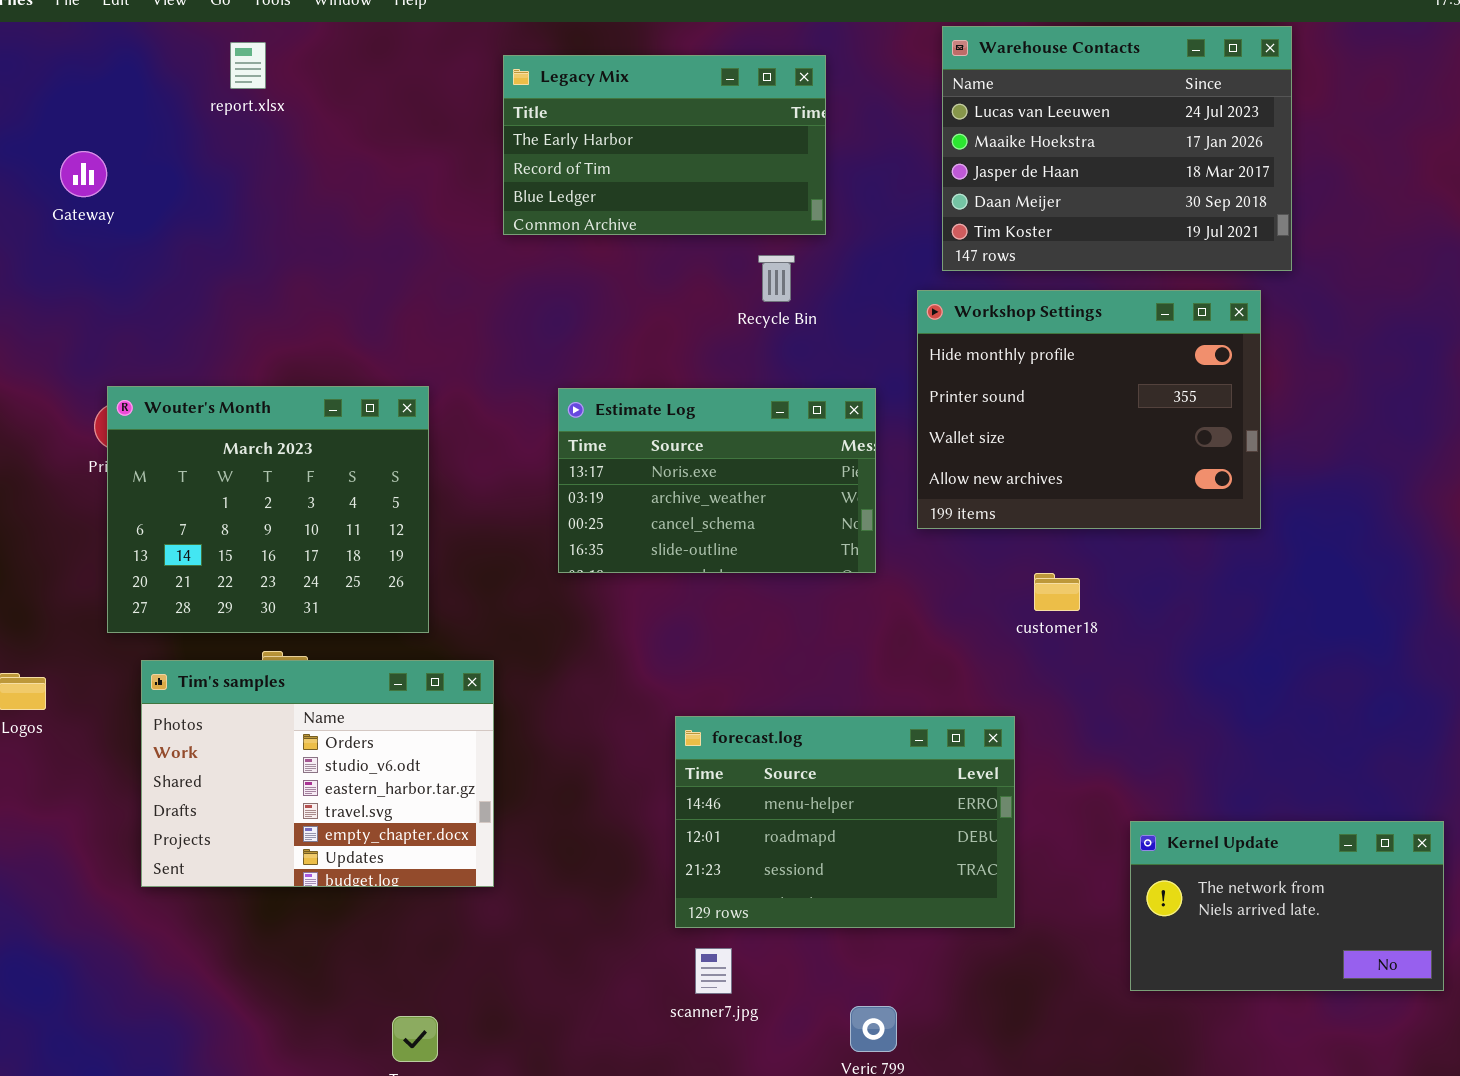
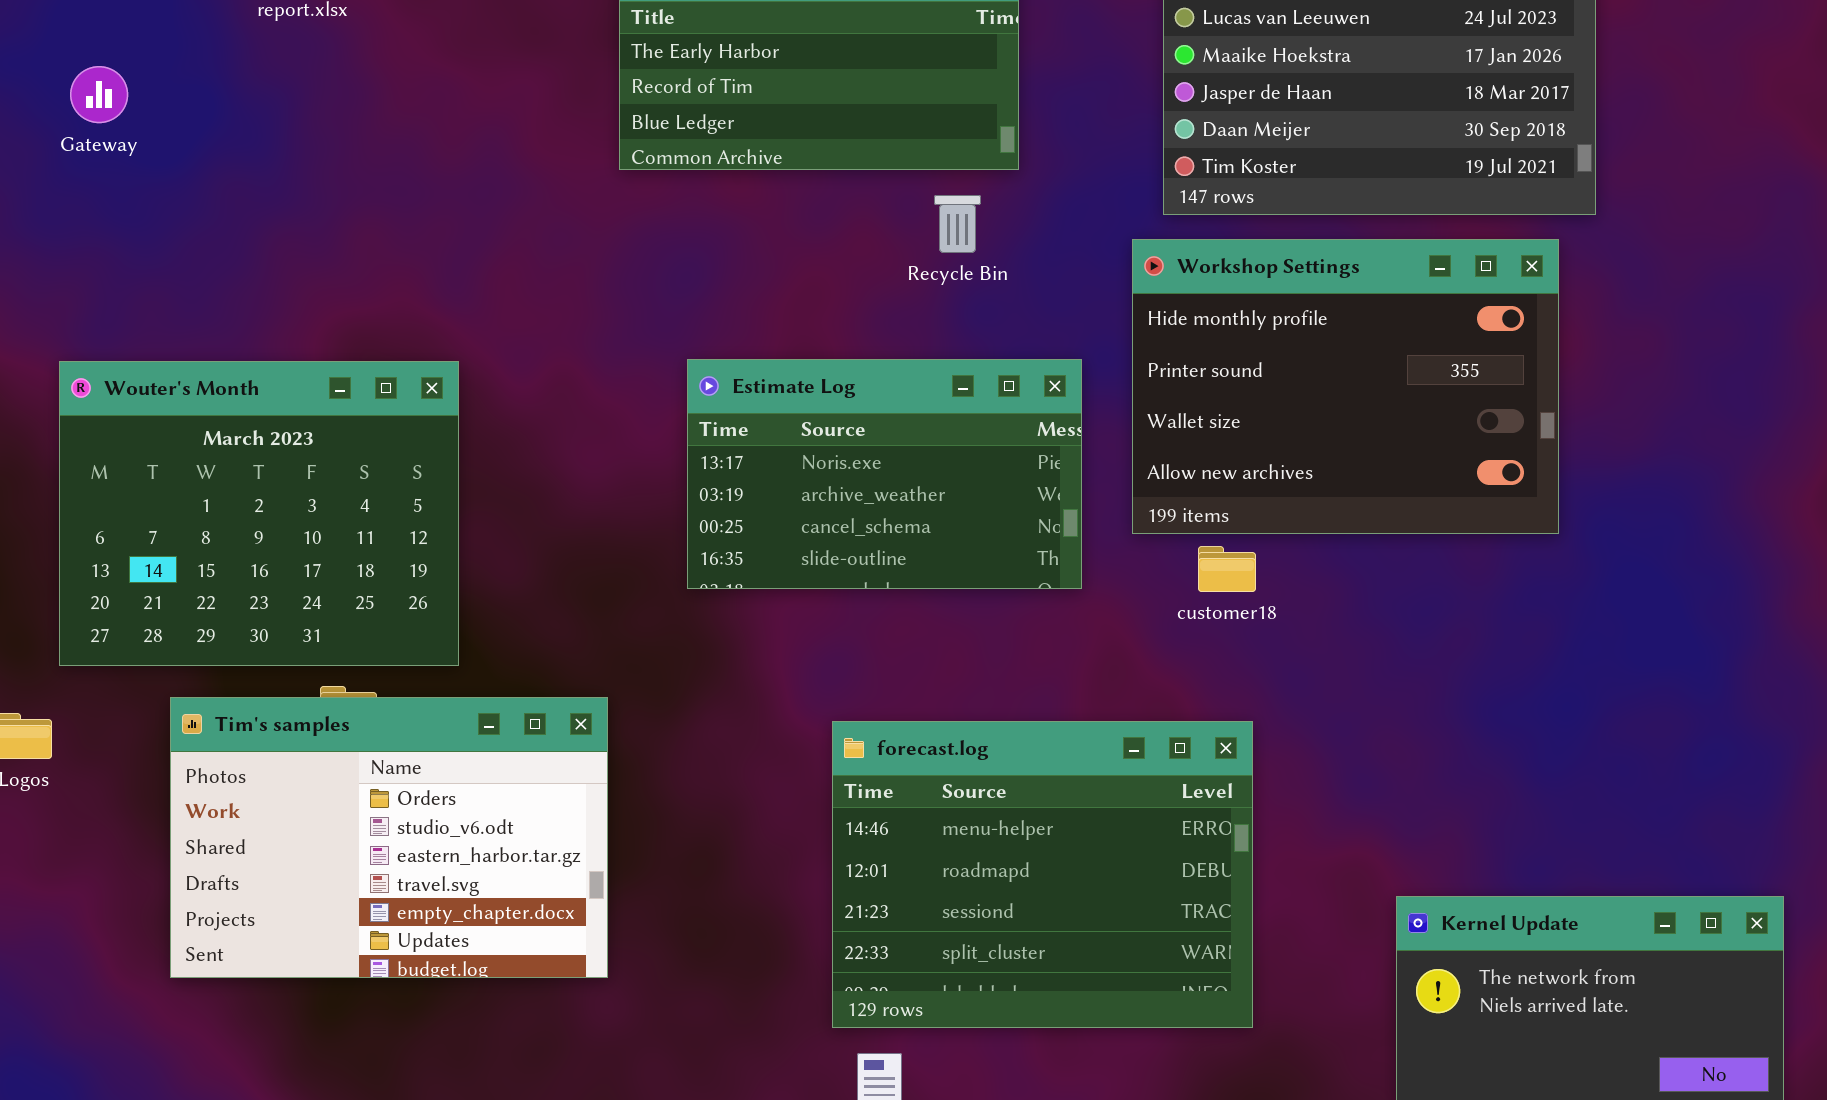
Wouter's Month: [107,386,429,633] -> [59,361,459,666], moved
customer18: [1034,573,1080,611] -> [1198,546,1256,592], moved
forecast.log: [675,716,1015,928] -> [832,721,1253,1028], resized

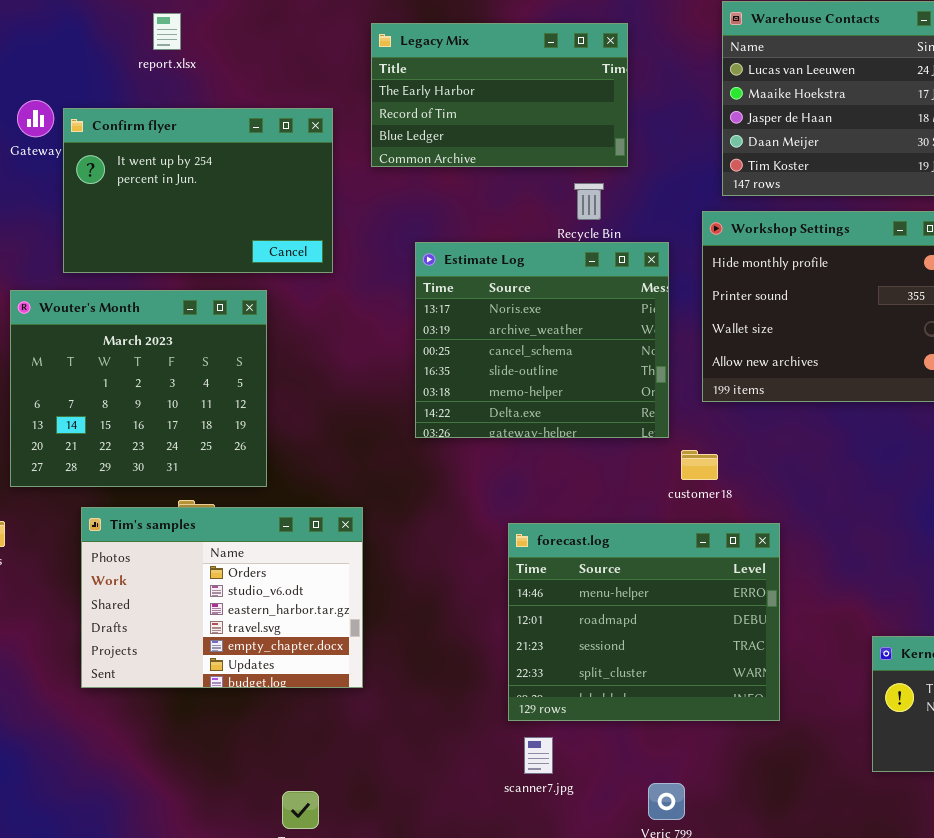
Confirm flyer: none -> [63,108,333,273], opened
Estimate Log: [687,359,1082,589] -> [415,242,669,438], resized
customer18: [1198,546,1256,592] -> [681,450,718,480], moved

